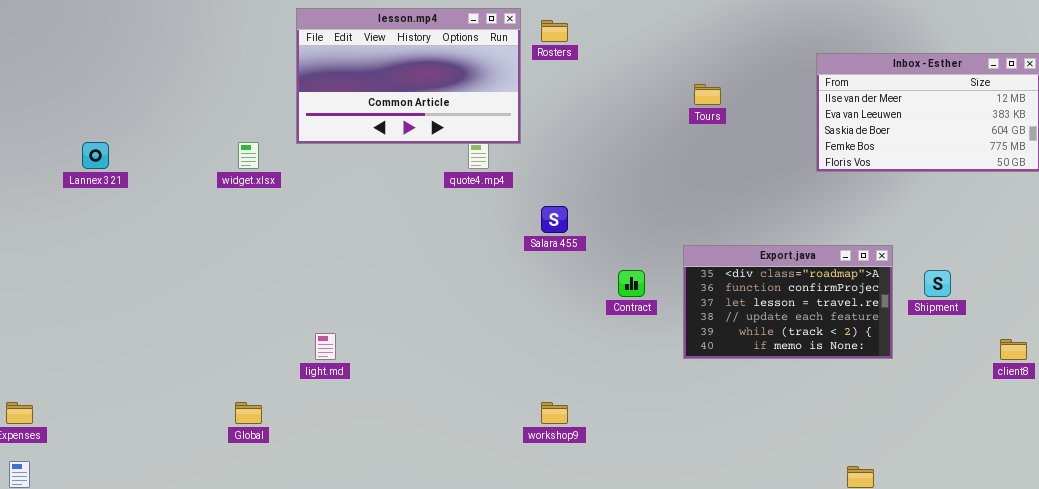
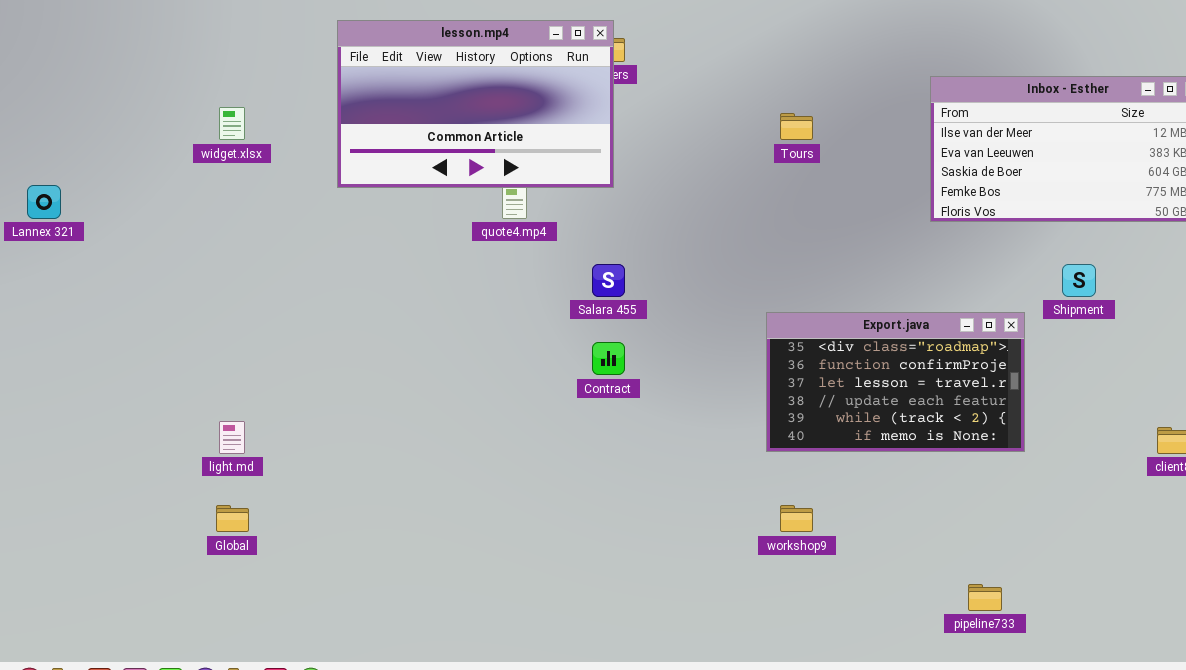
lesson.mp4: [296,8,521,144] -> [337,20,614,188], moved
widget.xlsx: [238,142,259,169] -> [219,107,245,140], moved
Contract: [618,270,645,297] -> [592,342,625,375], moved
Shipment: [924,270,951,297] -> [1062,264,1096,297], moved
light.md: [315,333,336,360] -> [219,421,245,454], moved
workshop9: [541,402,568,424] -> [780,505,813,532], moved

